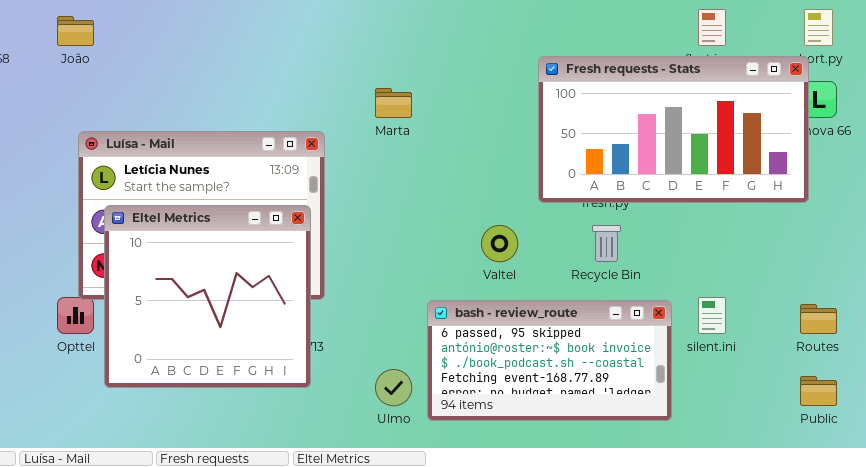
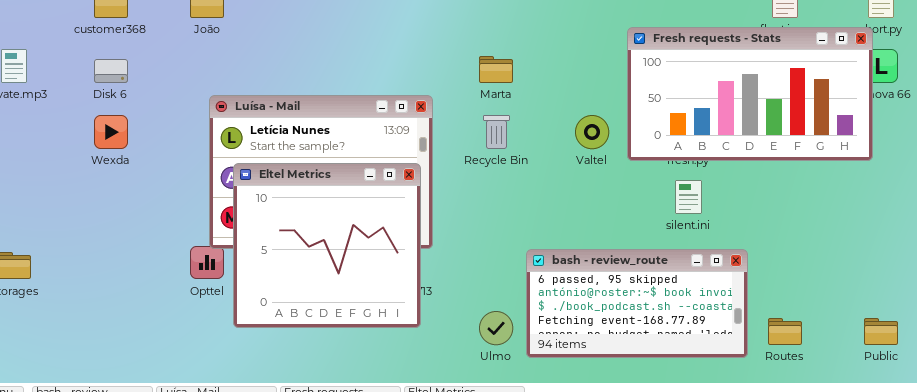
Valtel: [481,225,518,262] -> [575,115,609,149], moved
Recycle Bin: [592,225,621,262] -> [483,115,510,149], moved
silent.ini: [698,297,726,334] -> [675,180,702,214], moved
Routes: [800,304,837,334] -> [768,318,802,345], moved

